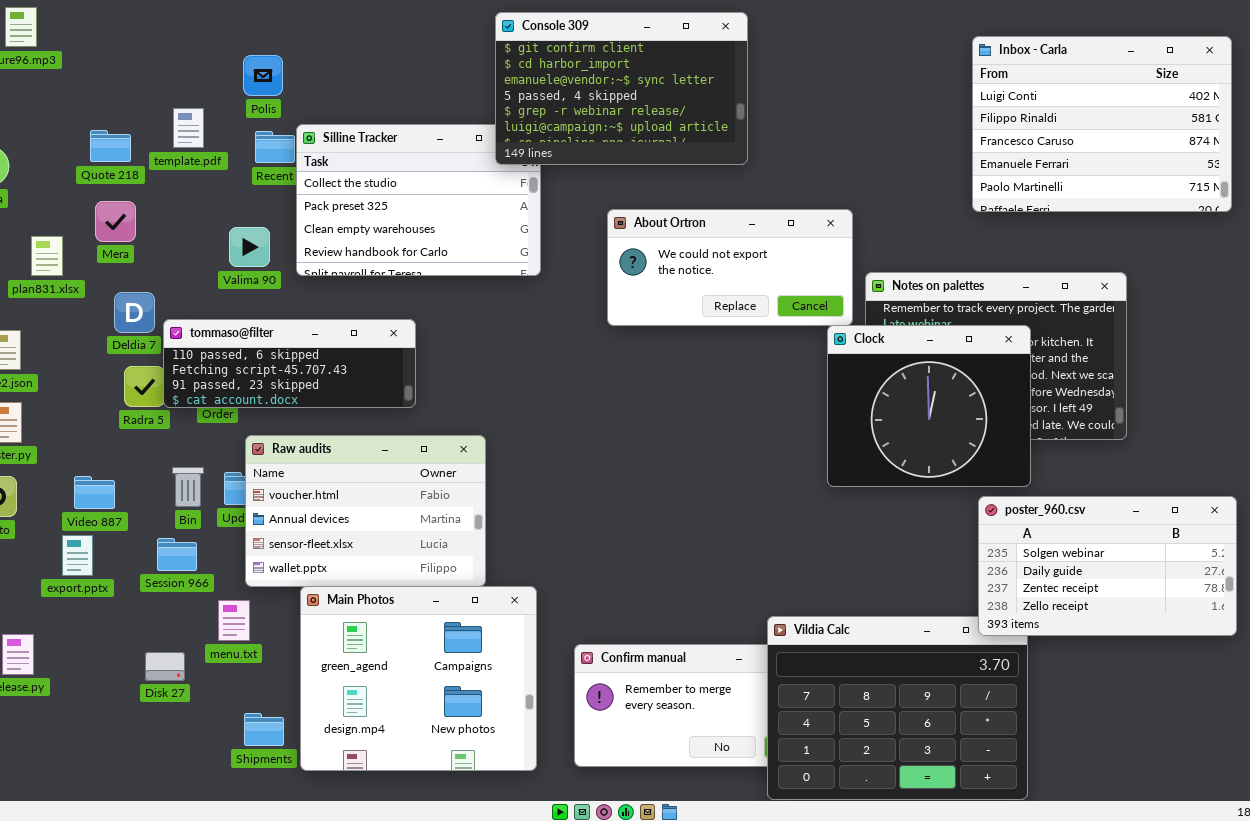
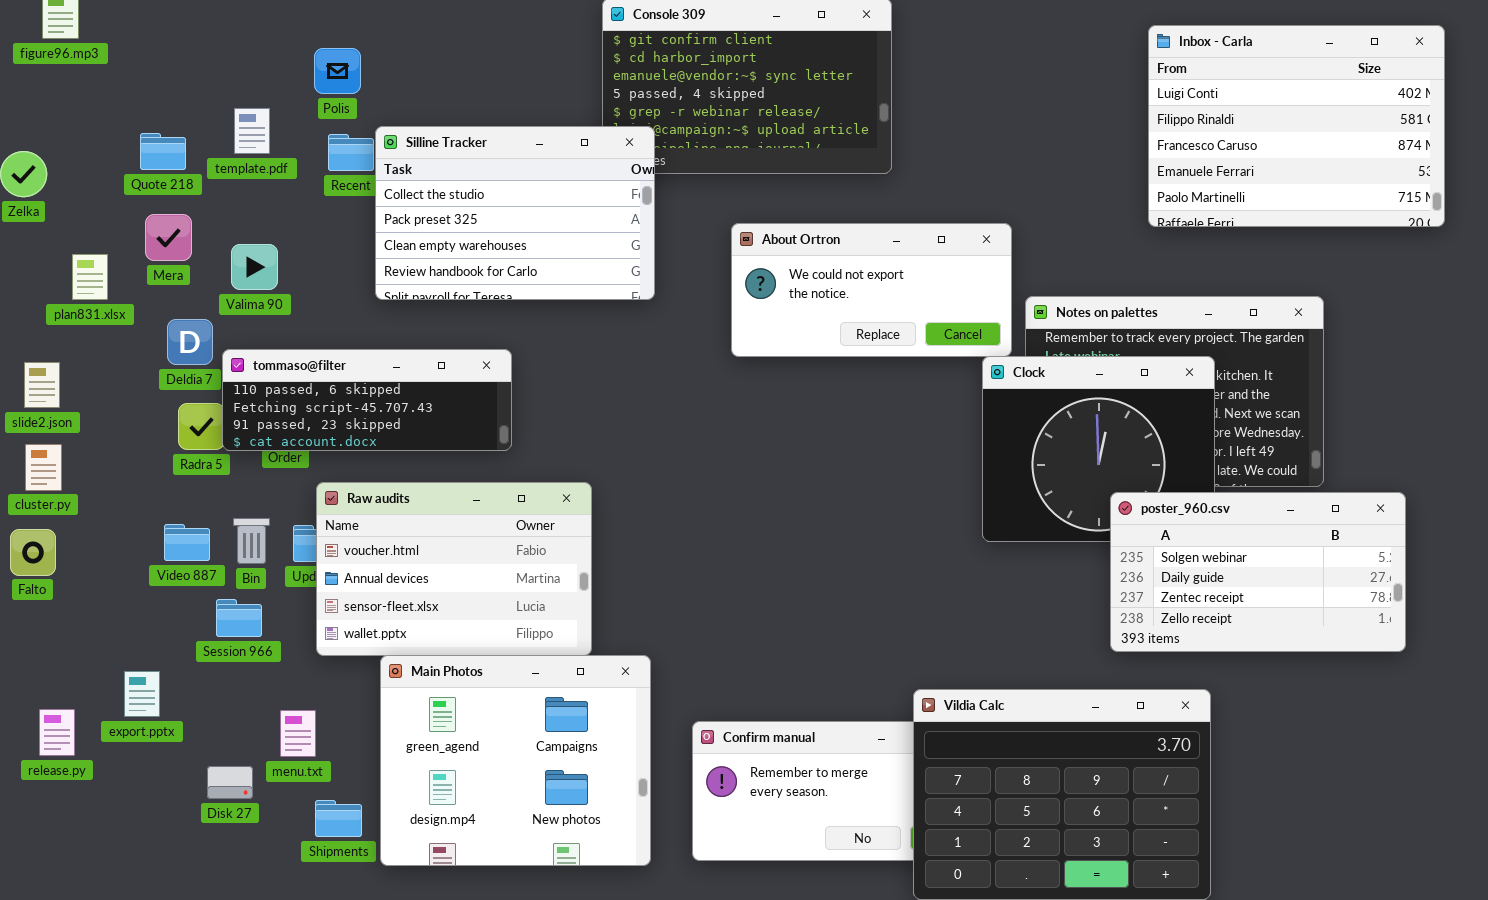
Silline Tracker: [296,124,541,276] -> [375,126,655,300], raised
Valima 90: [229,227,270,267] -> [231,244,278,290], moved
Video 887: [74,476,115,509] -> [164,524,210,561], moved
poster_960.csv: [978,496,1237,636] -> [1110,492,1406,652], moved
export.pptx: [62,535,93,576] -> [124,671,160,717], moved
menu.txt: [218,600,250,641] -> [280,710,316,757], moved
Disk 27: [145,652,185,681] -> [207,766,253,799], moved

